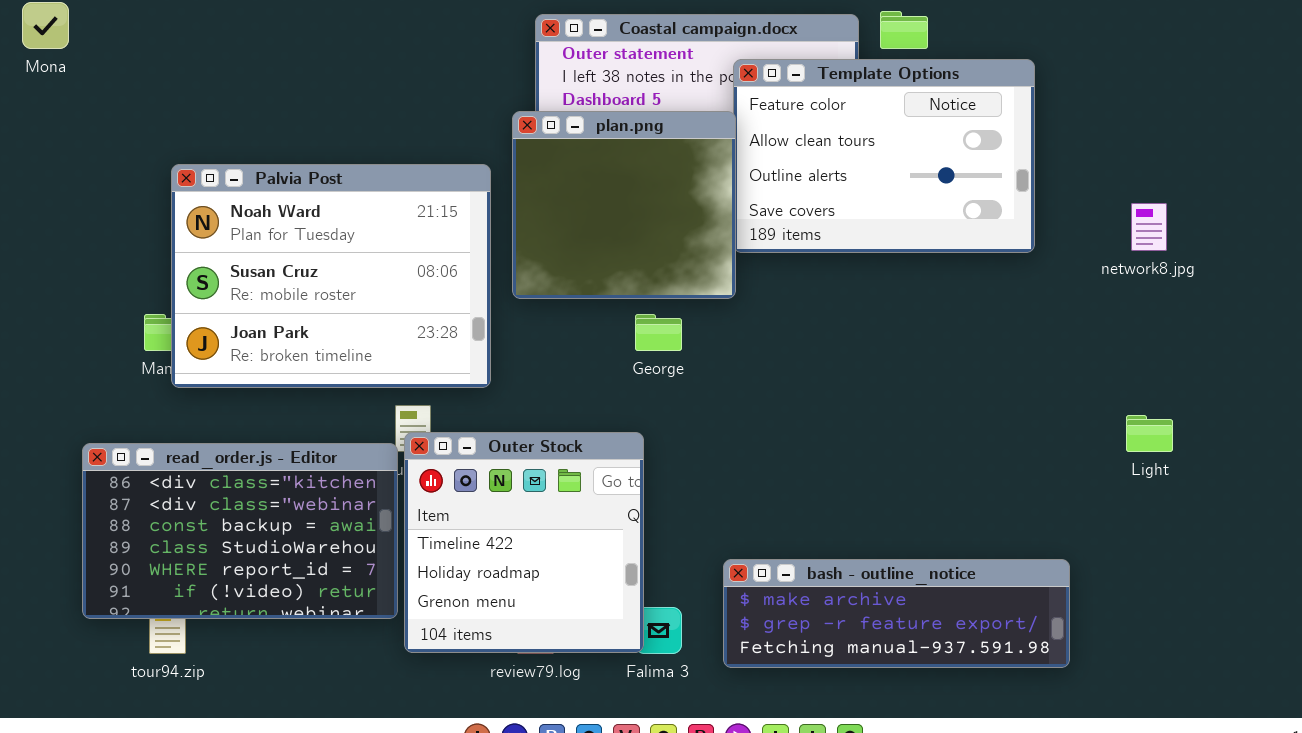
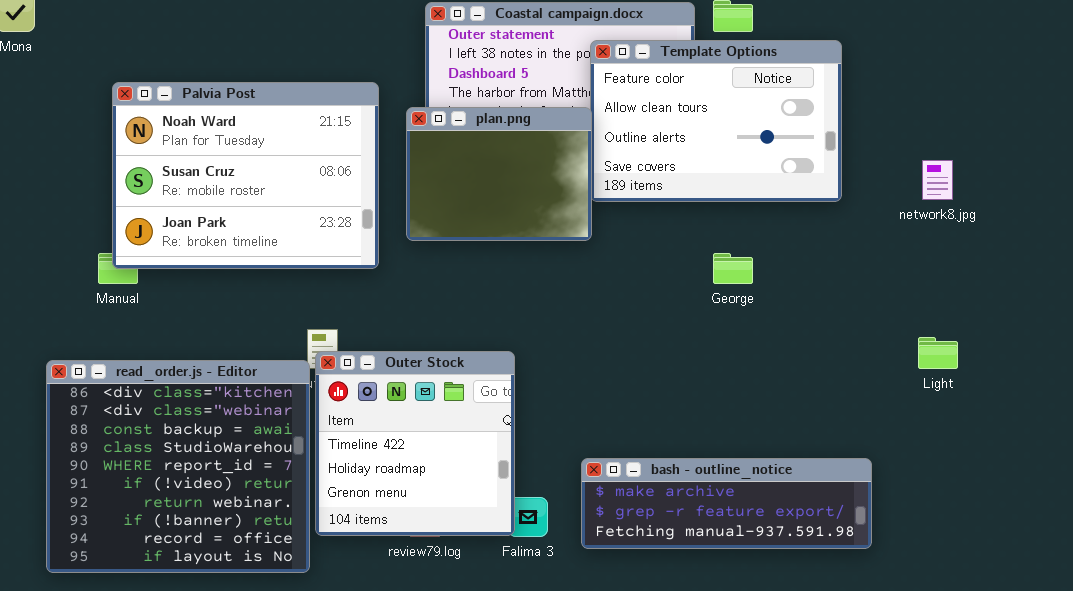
plan.png: [512,111,736,299] -> [406,107,592,241], resized
Palvia Post: [171,164,491,388] -> [112,82,379,269], moved
George: [635,314,682,351] -> [713,253,753,284], moved
read_order.js - Editor: [82,443,398,619] -> [46,360,310,573], resized

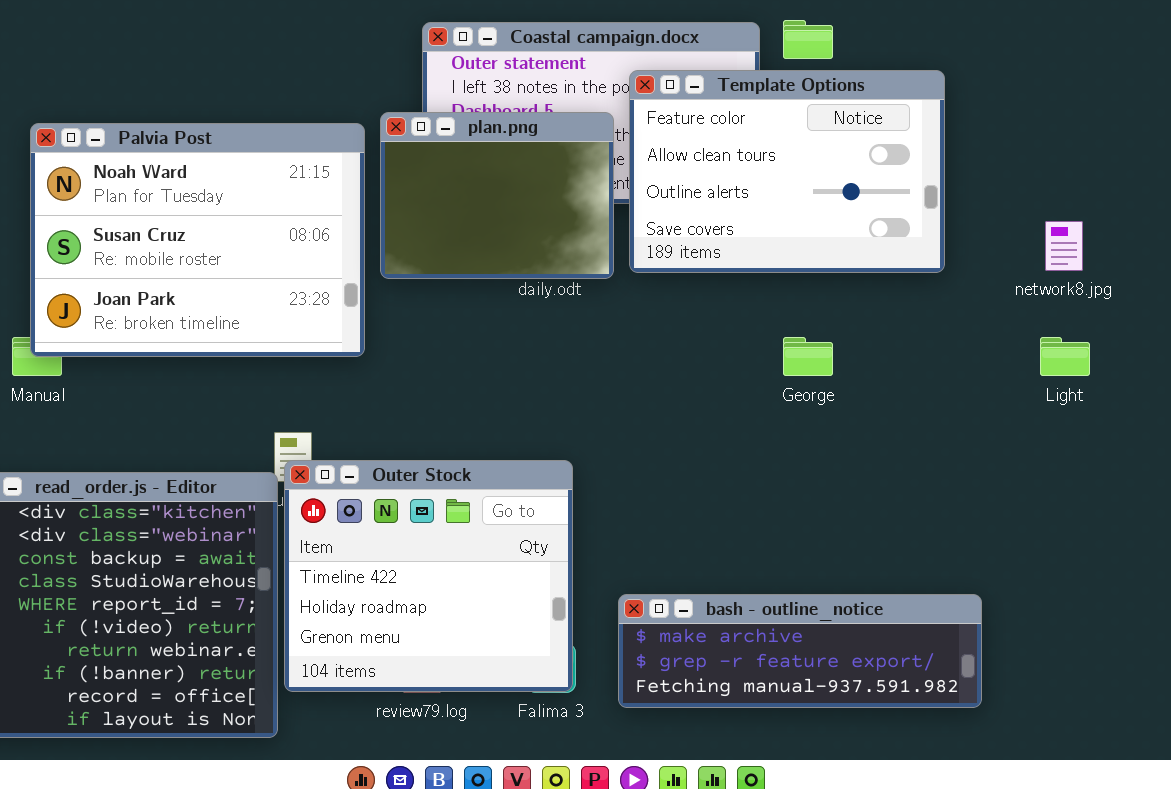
plan.png: [406,107,592,241] -> [380,112,614,279], moved
Light: [918,337,958,369] -> [1040,337,1090,376], moved
Outer Stock: [315,351,515,536] -> [284,460,573,692], resized

